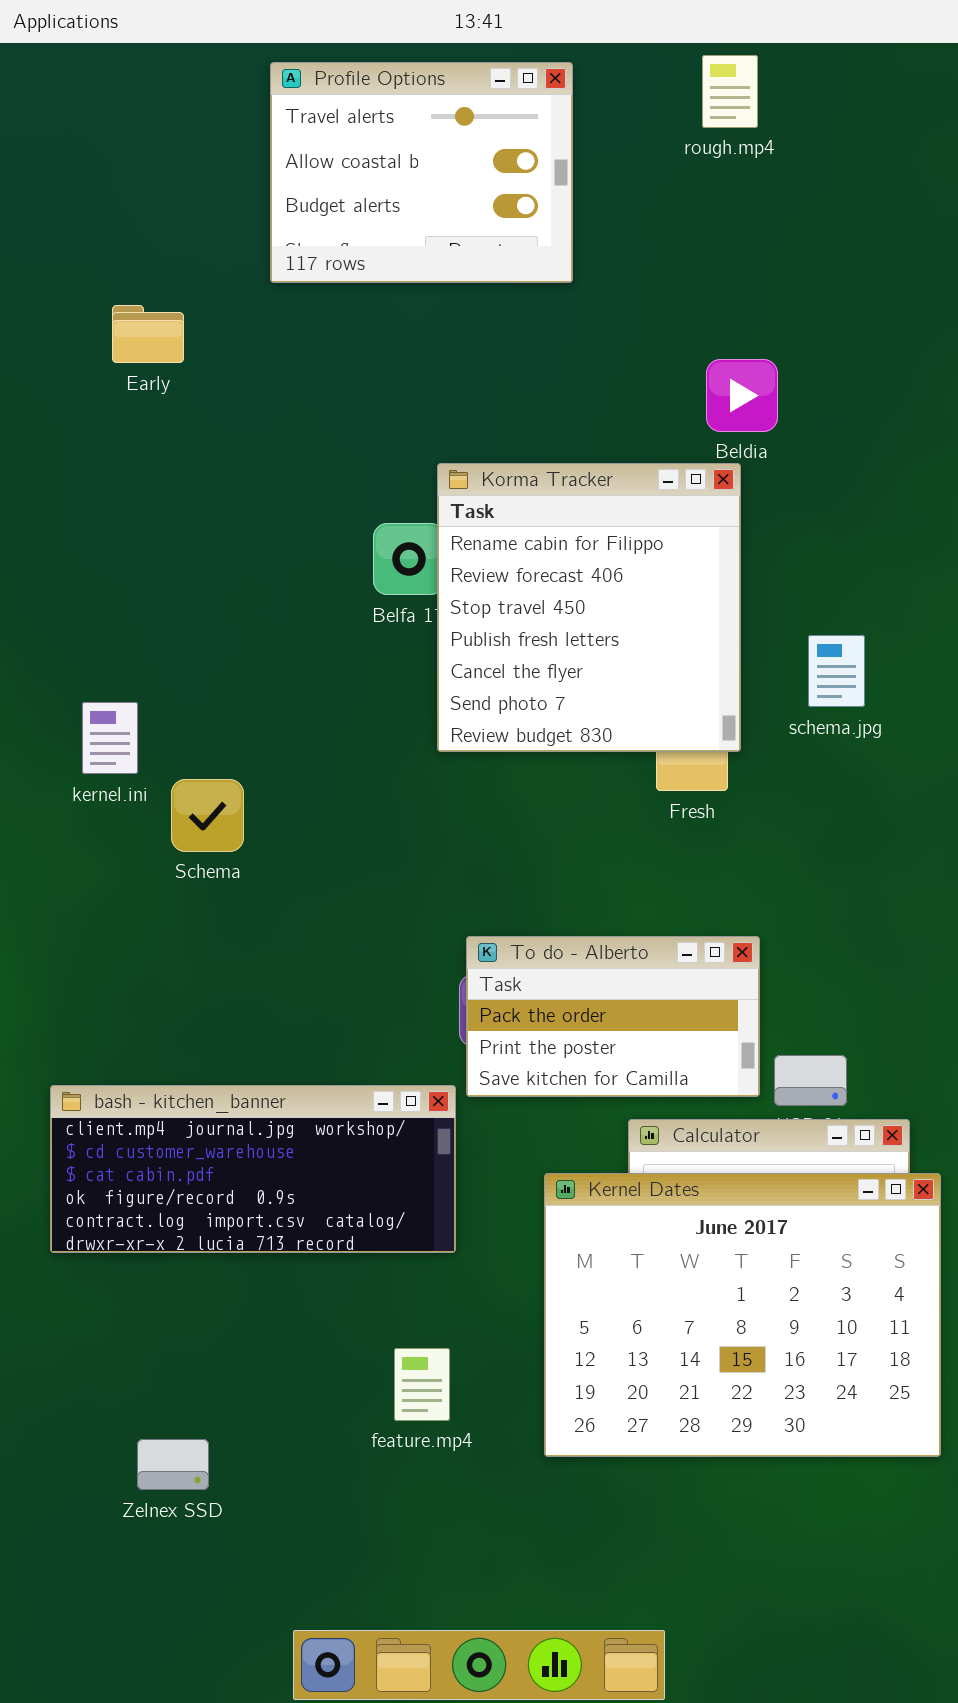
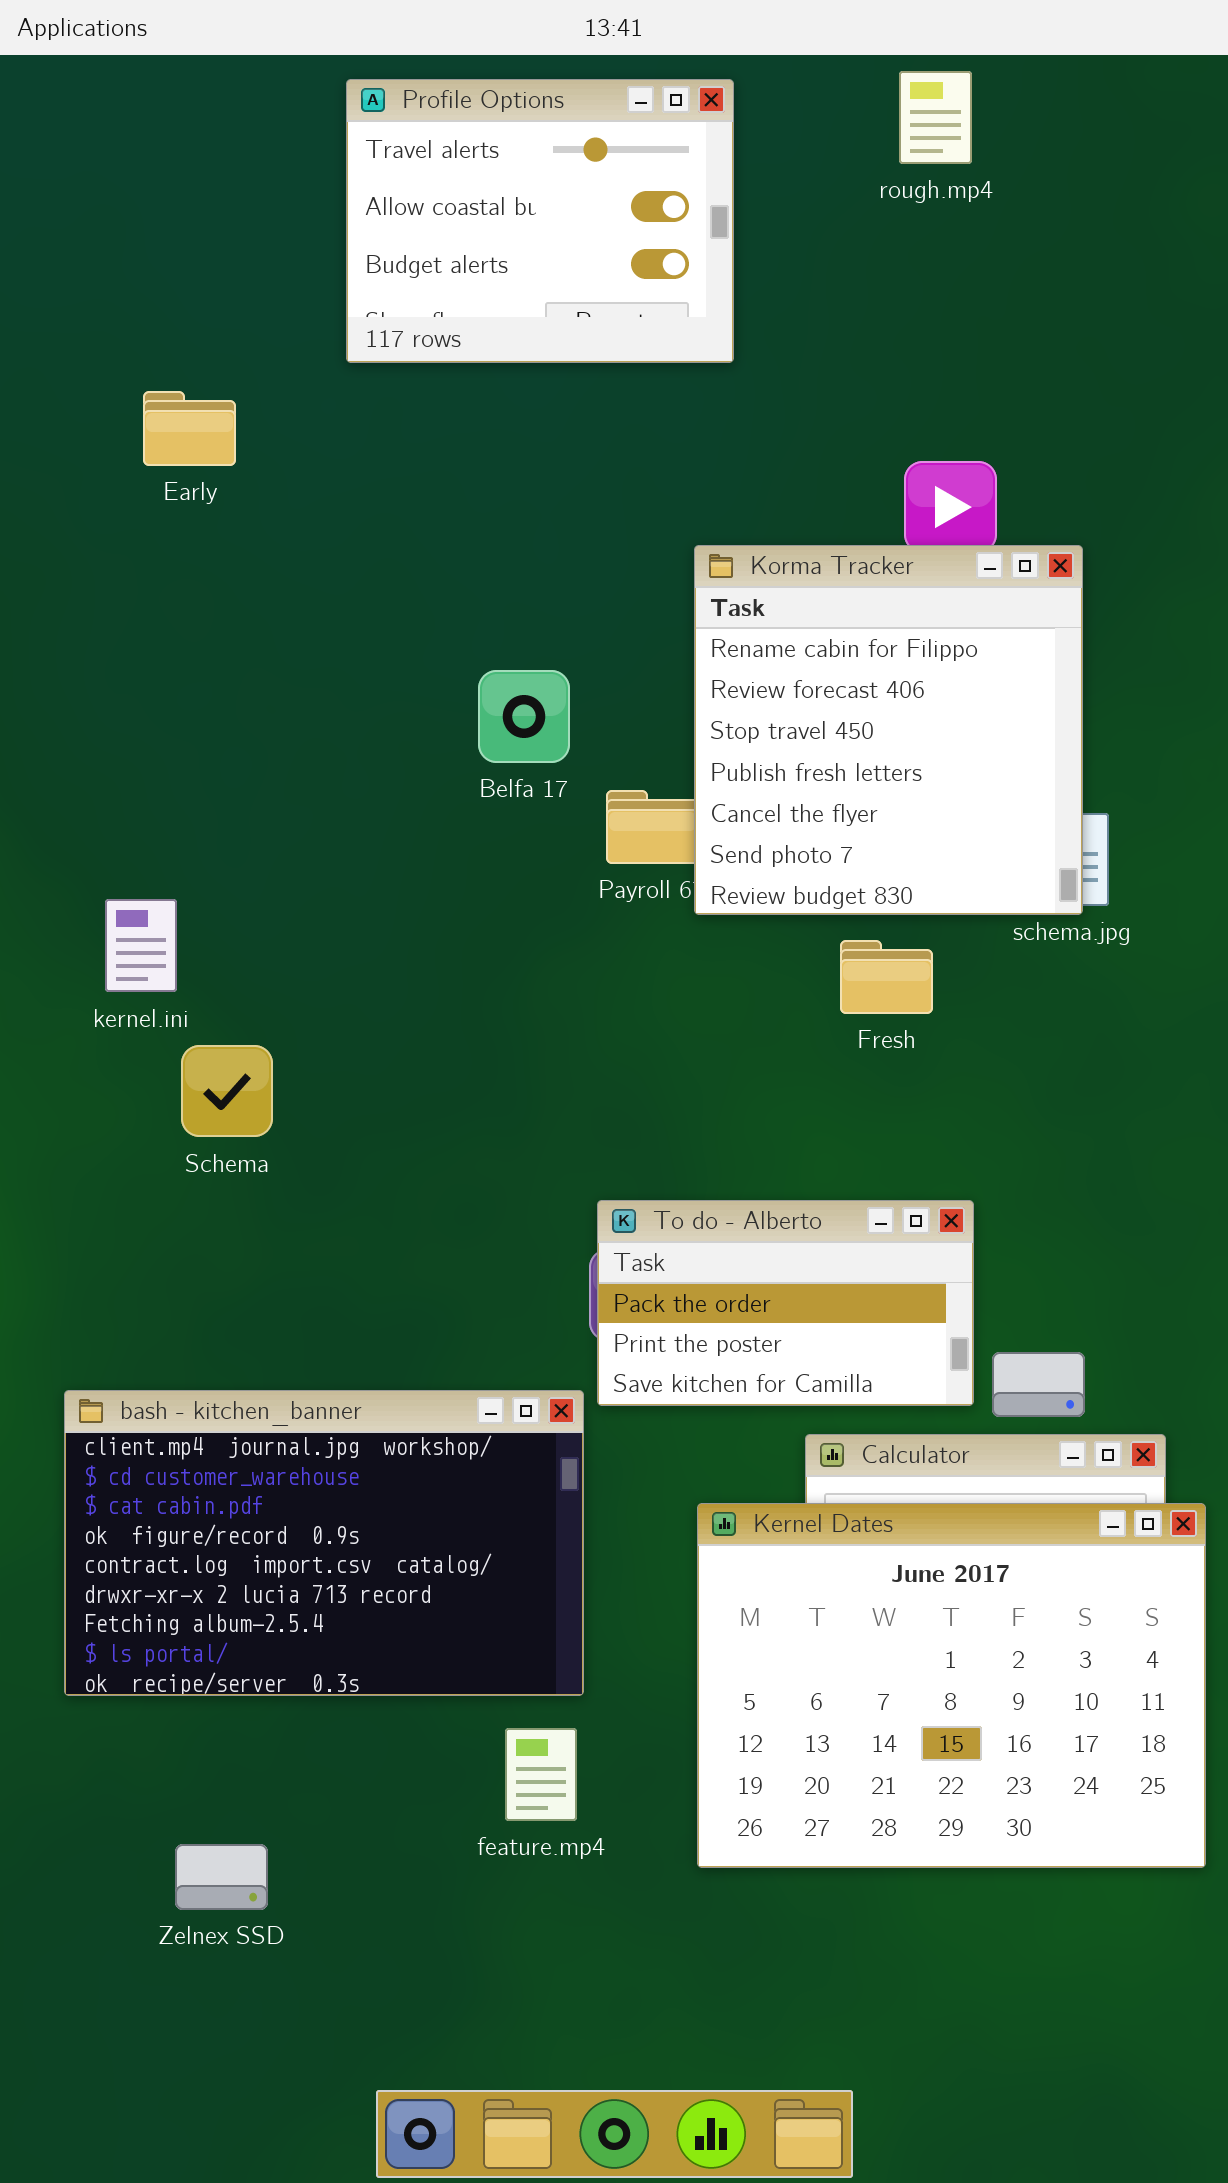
Korma Tracker: [437,463,741,752] -> [694,545,1083,915], moved
Schema: [171,779,244,852] -> [181,1045,273,1137], moved
bash - kitchen_banner: [50,1085,456,1253] -> [64,1390,584,1696], resized

